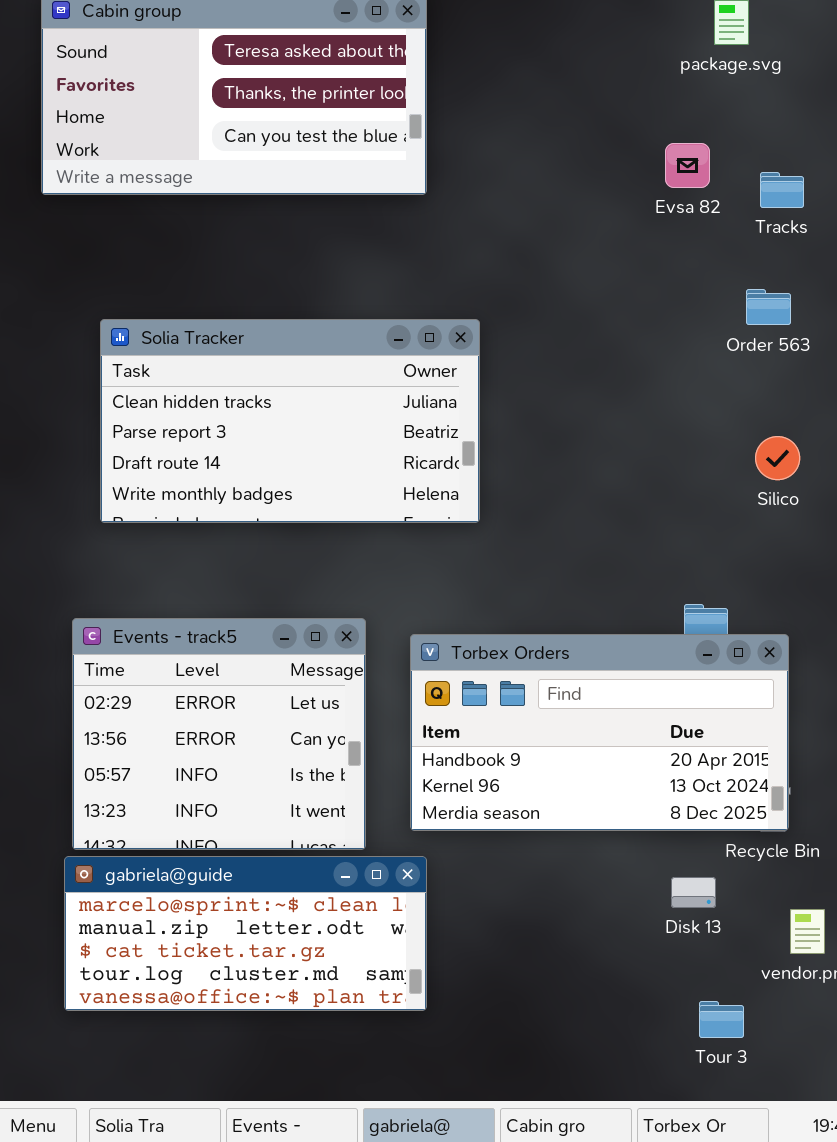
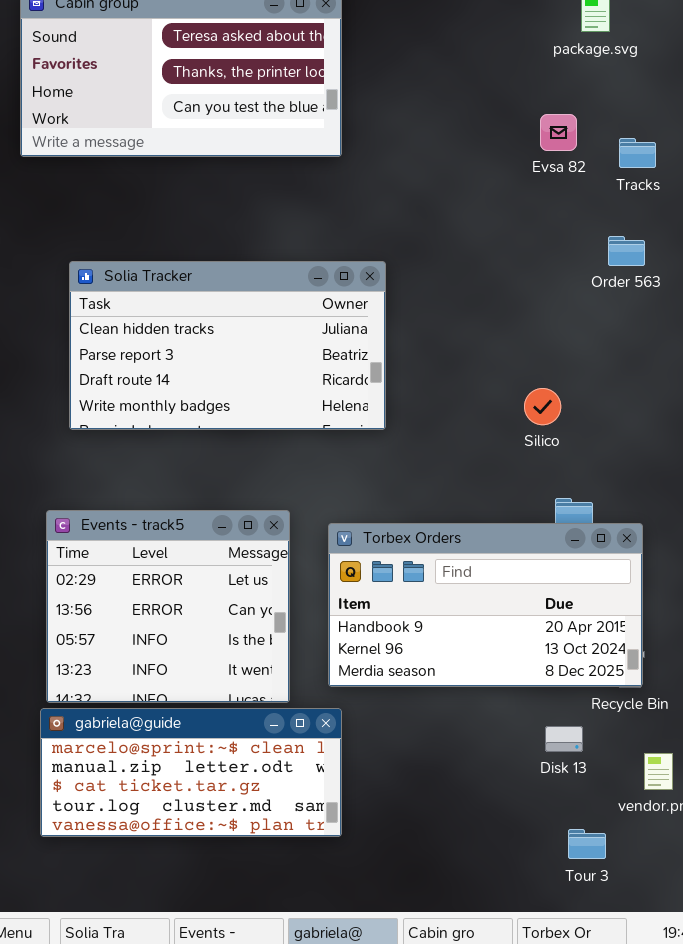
Silico: [755,436,800,480] -> [524,388,561,425], moved

